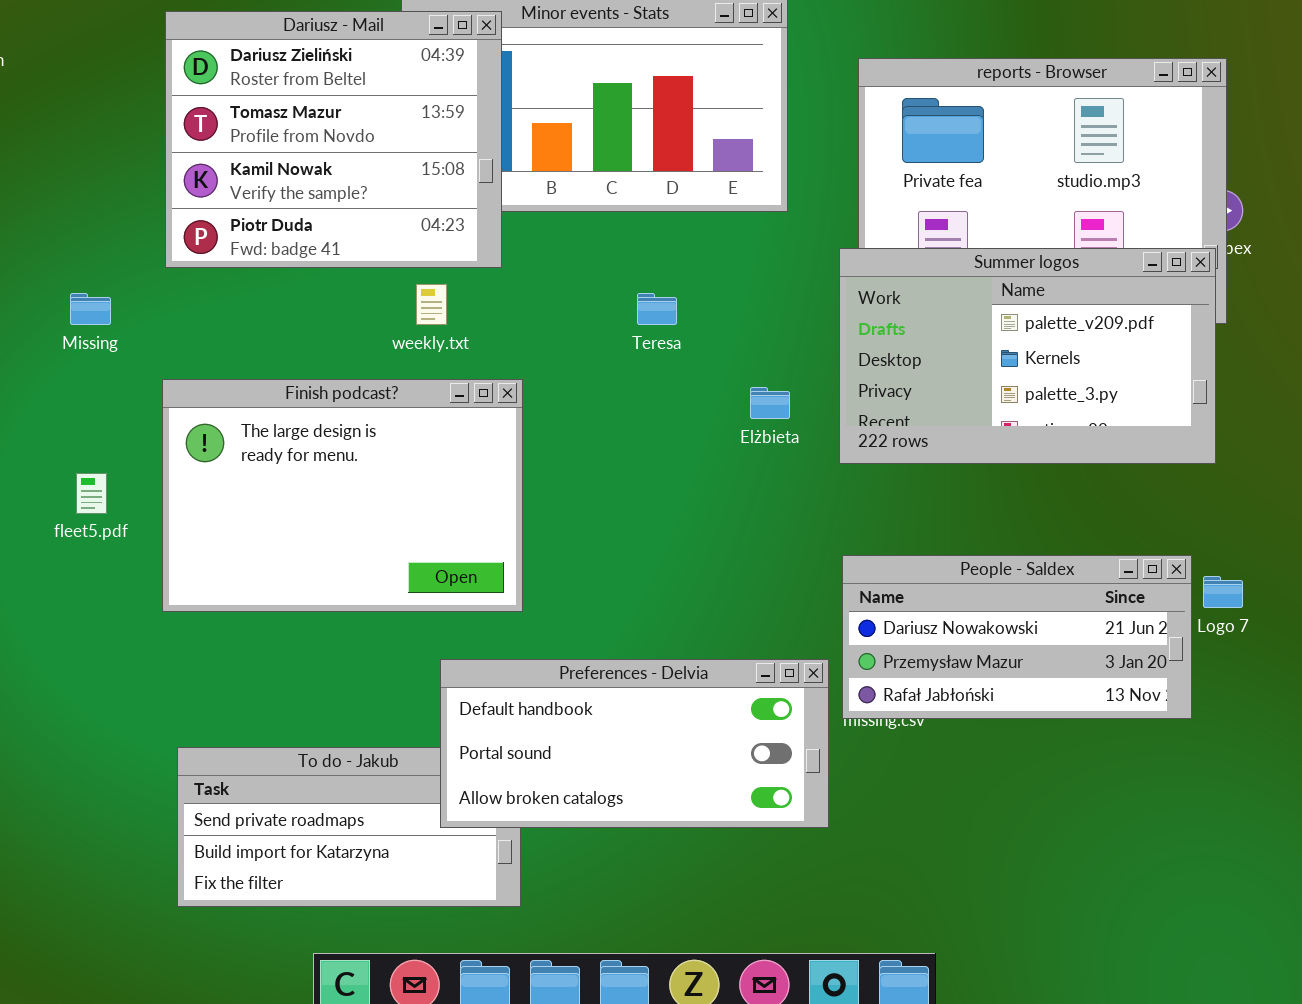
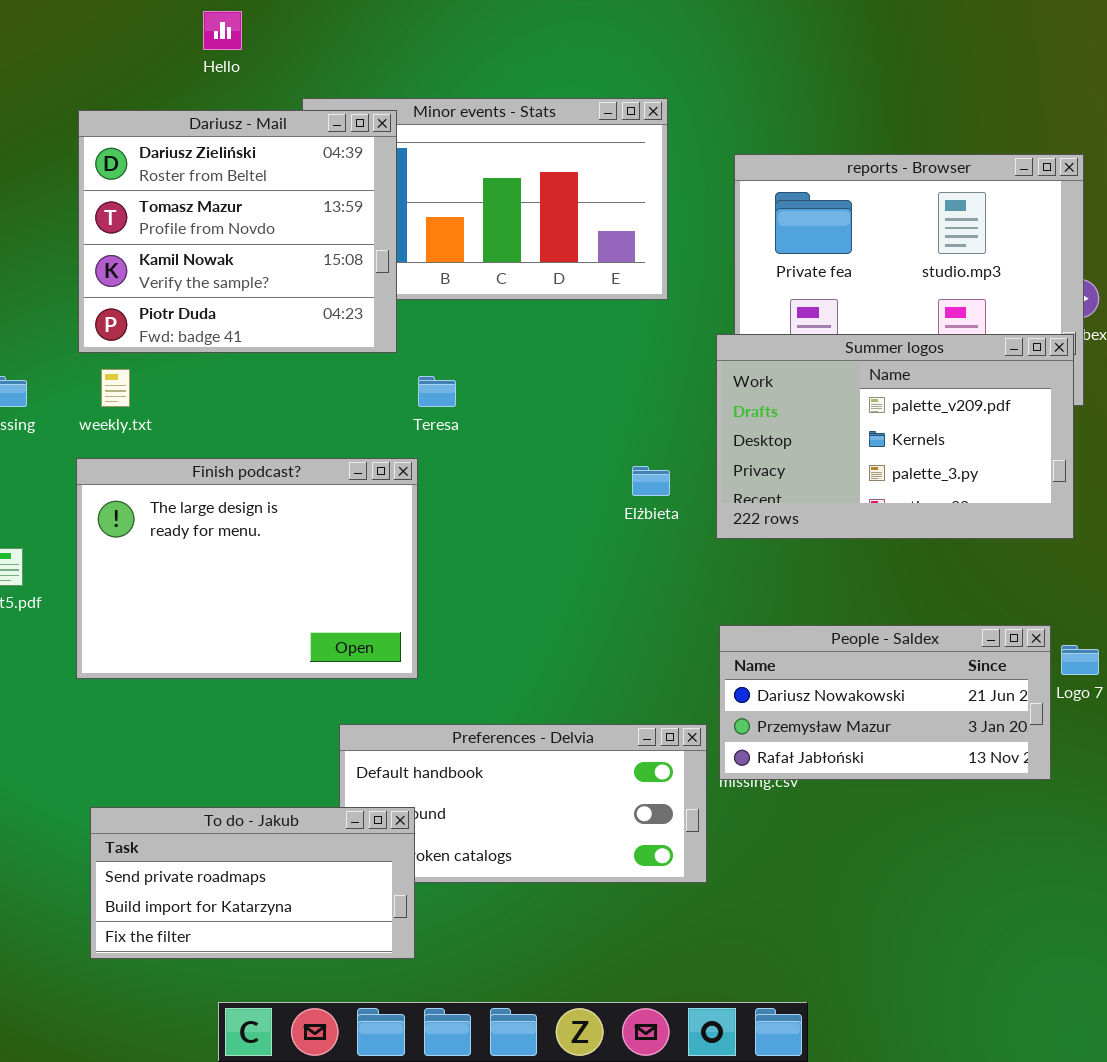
weekly.txt: [416,284,447,325] -> [101,369,130,407], moved
Teresa: [637,293,677,325] -> [418,376,456,407], moved
To do - Jakub: [177,747,521,907] -> [90,807,415,959], raised

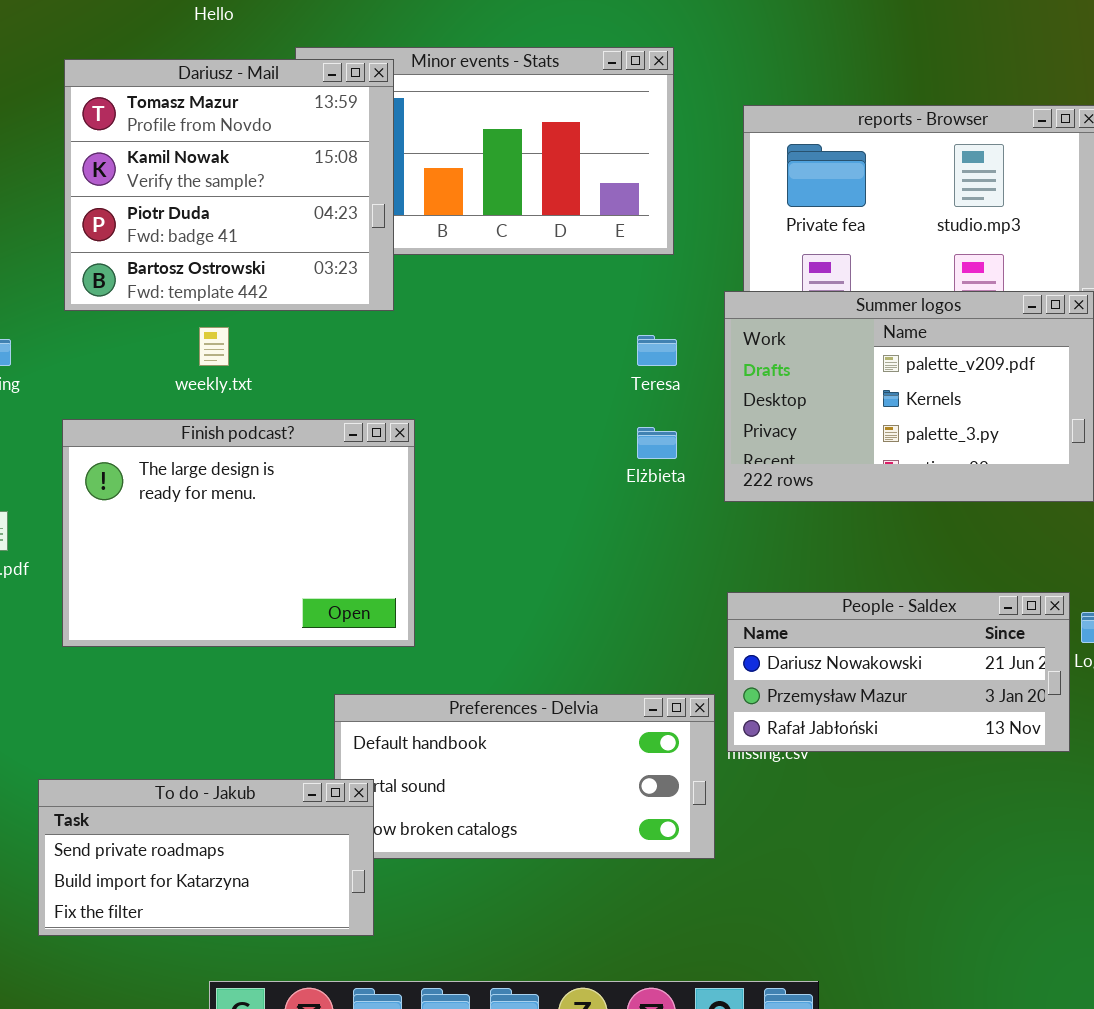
Dariusz - Mail: [78,110,397,353] -> [64,59,394,311], scrolled down 1 row
weekly.txt: [101,369,130,407] -> [199,327,229,366], moved
Teresa: [418,376,456,407] -> [637,335,677,366], moved
To do - Jakub: [90,807,415,959] -> [38,779,374,936], moved

